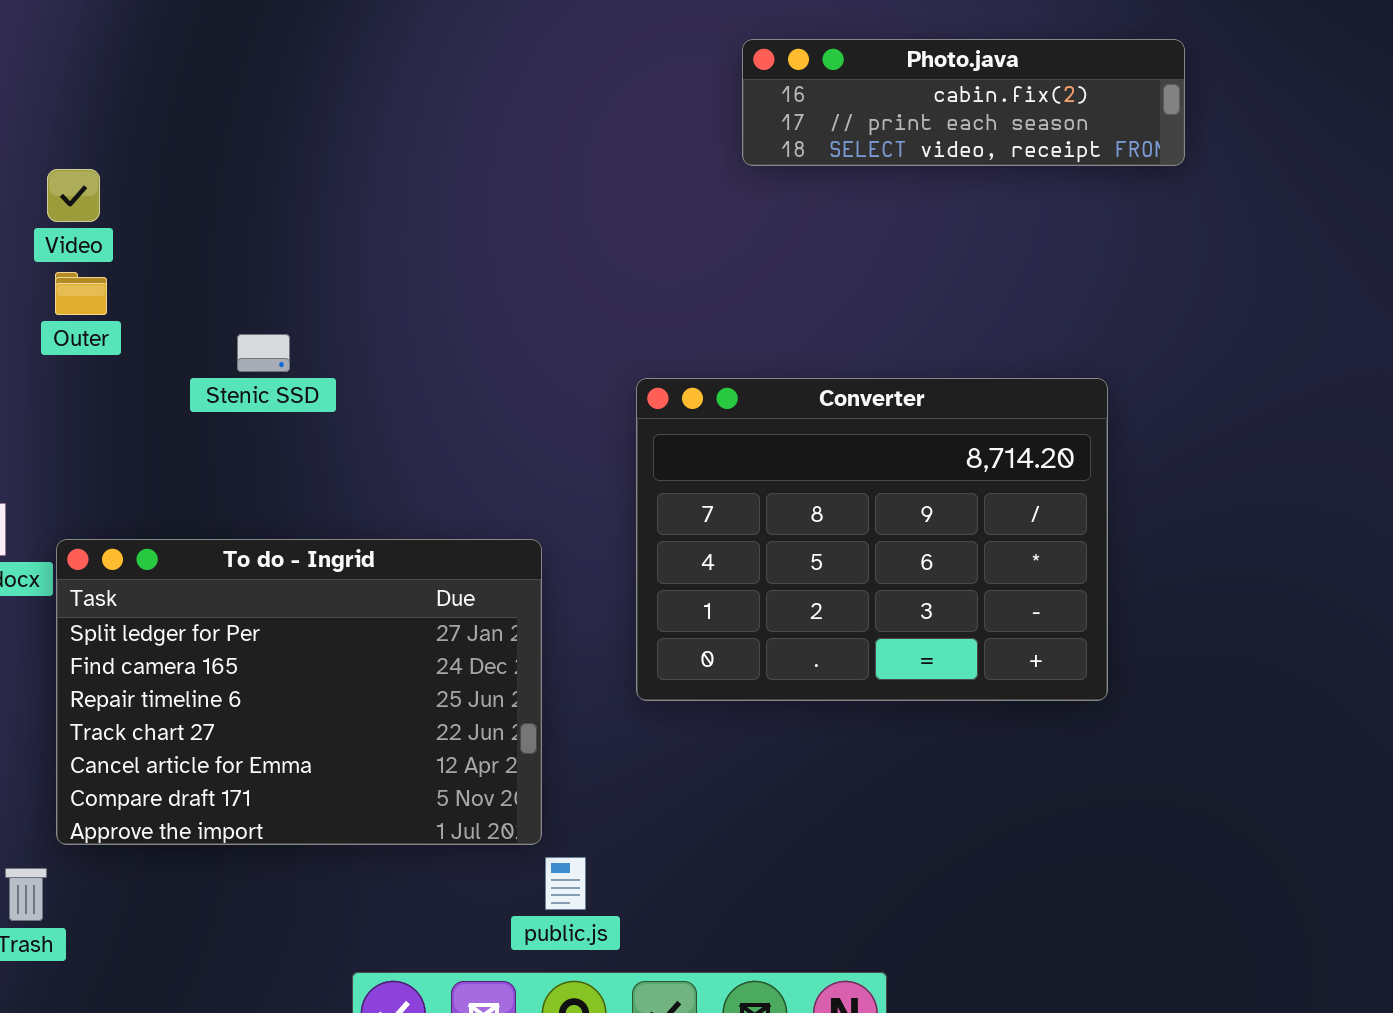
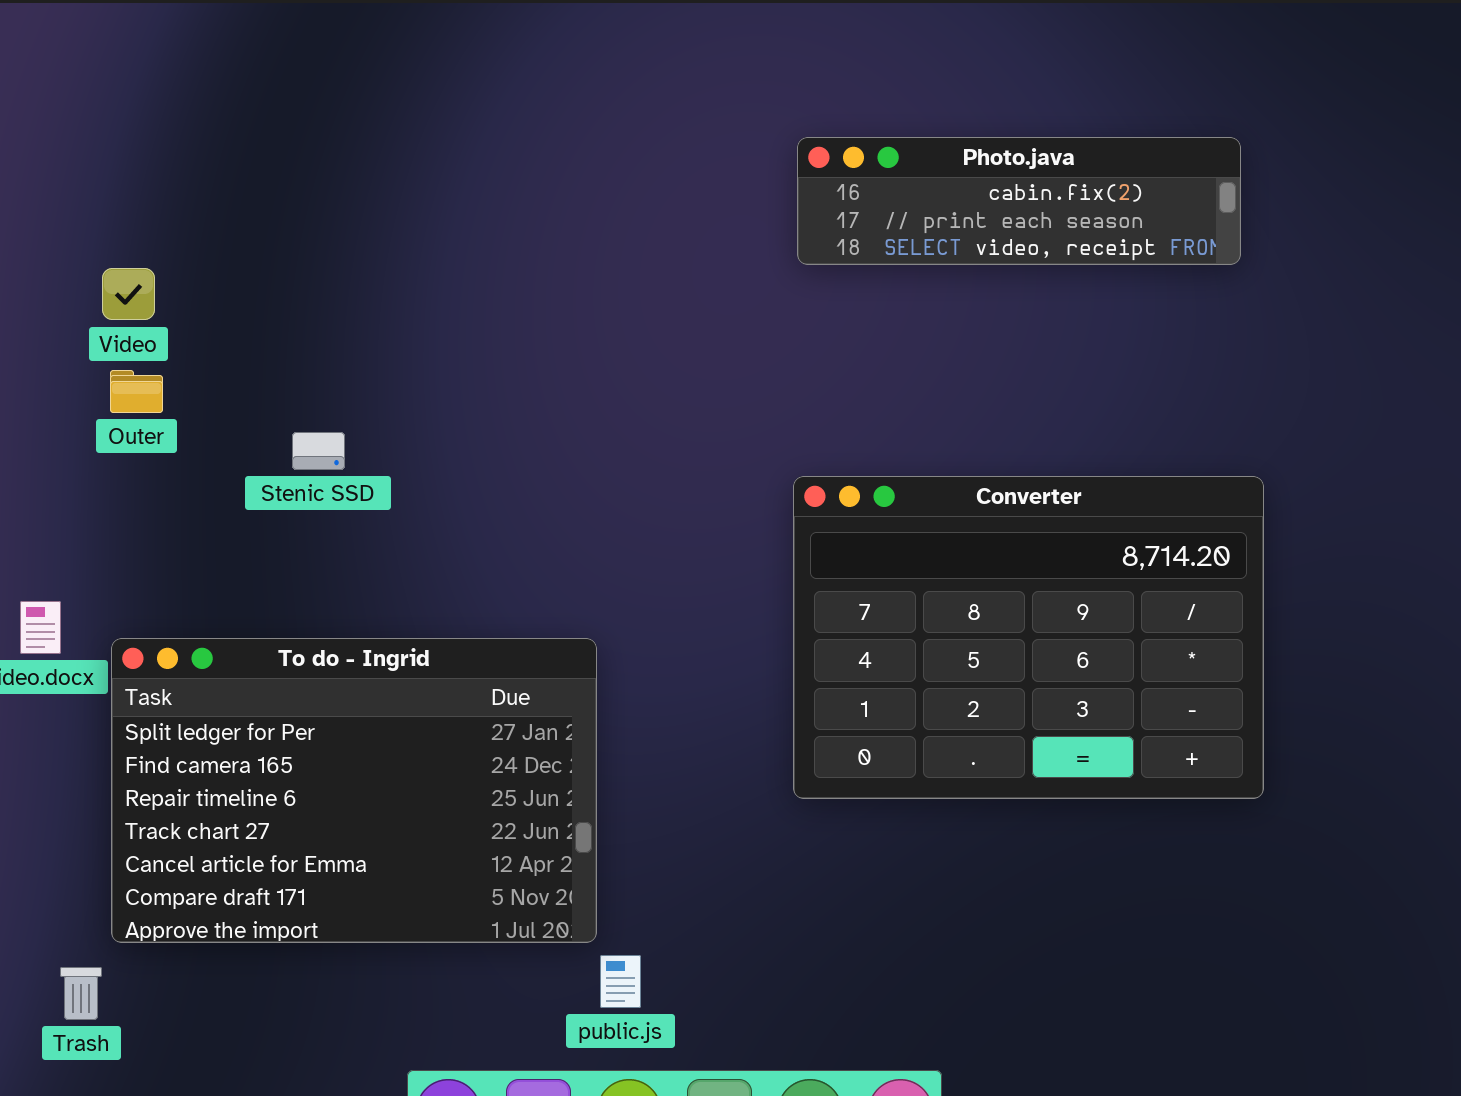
Converter: [636,378,1108,701] -> [793,476,1264,799], moved

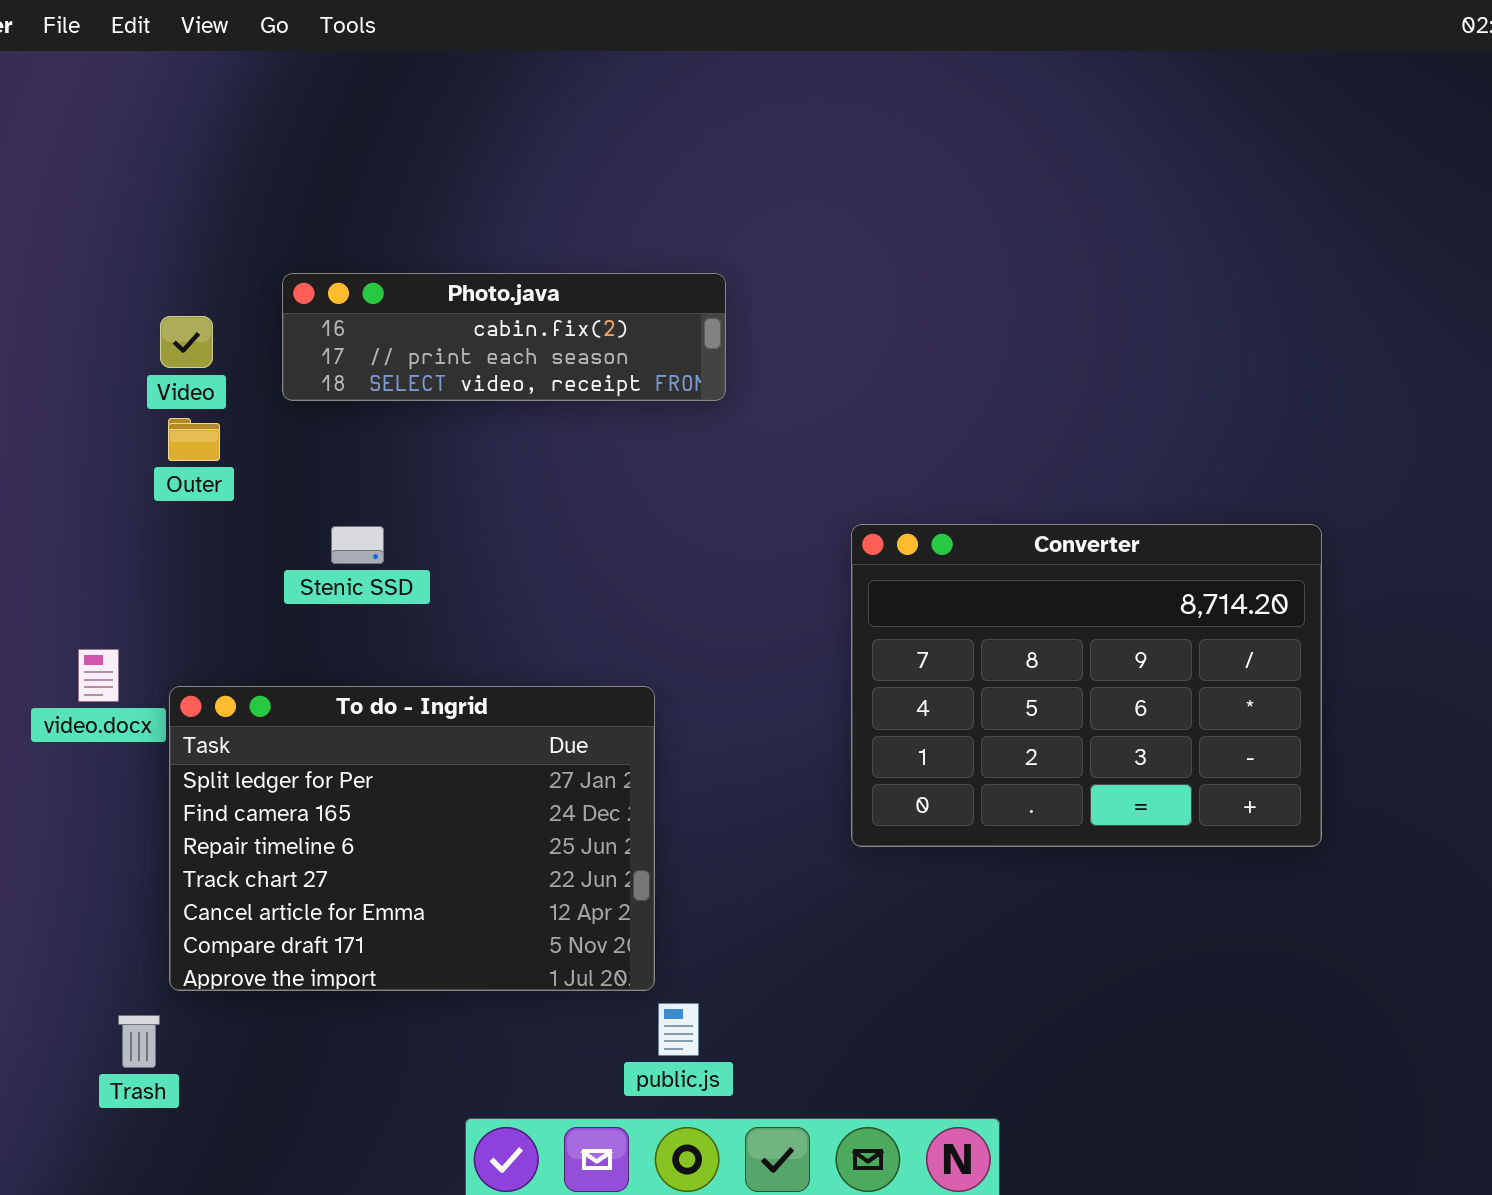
Photo.java: [797,137,1241,265] -> [282,273,726,401], moved
Stenic SSD: [292,432,345,470] -> [331,526,384,564], moved

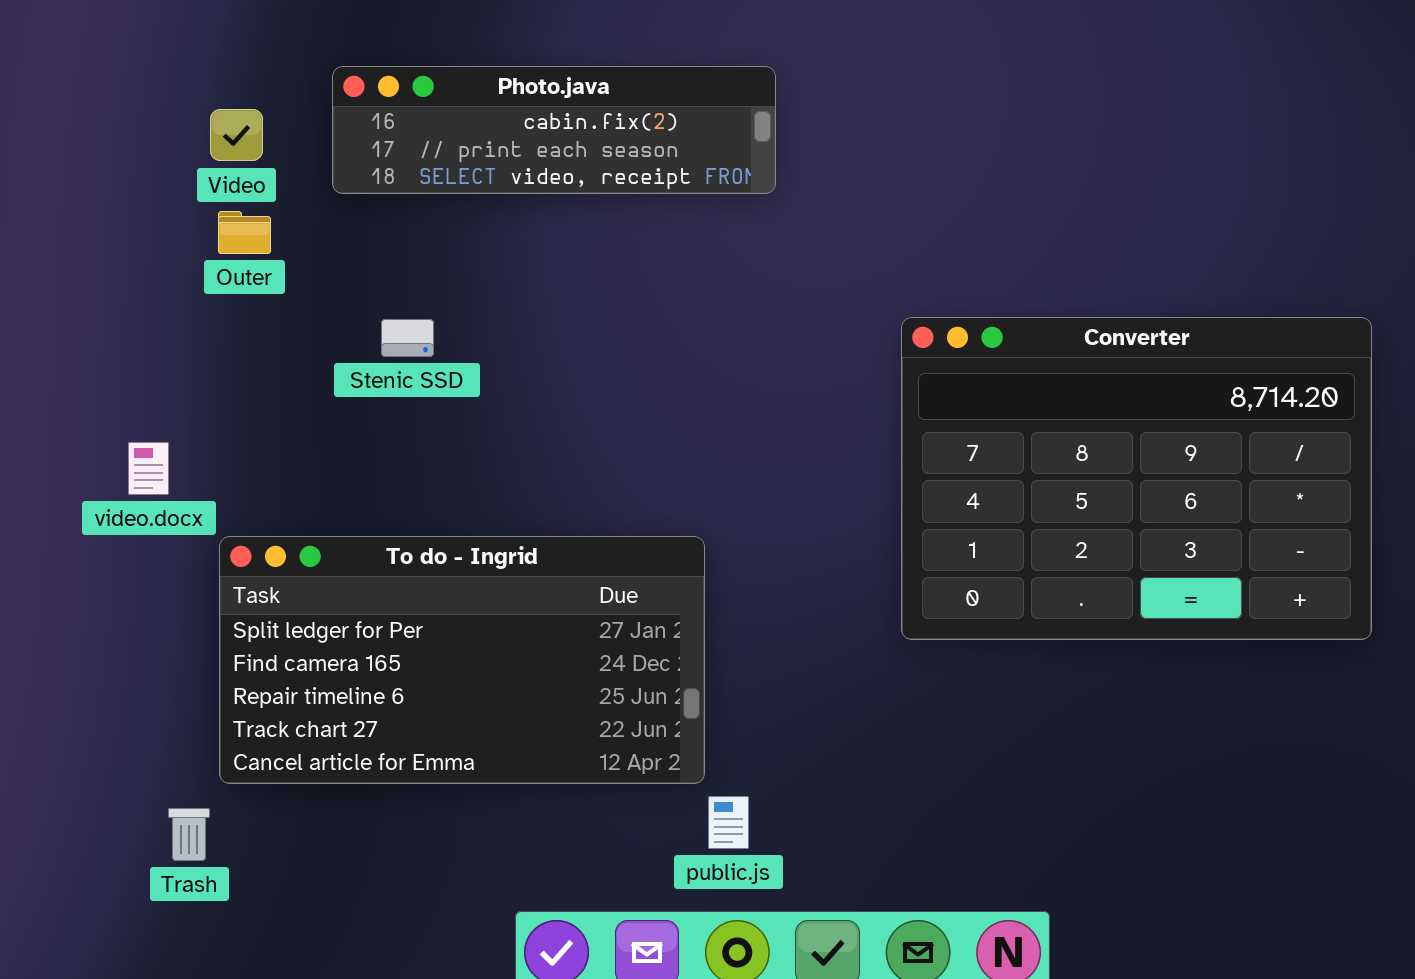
To do - Ingrid: [169,686,655,991] -> [219,536,705,784], resized

